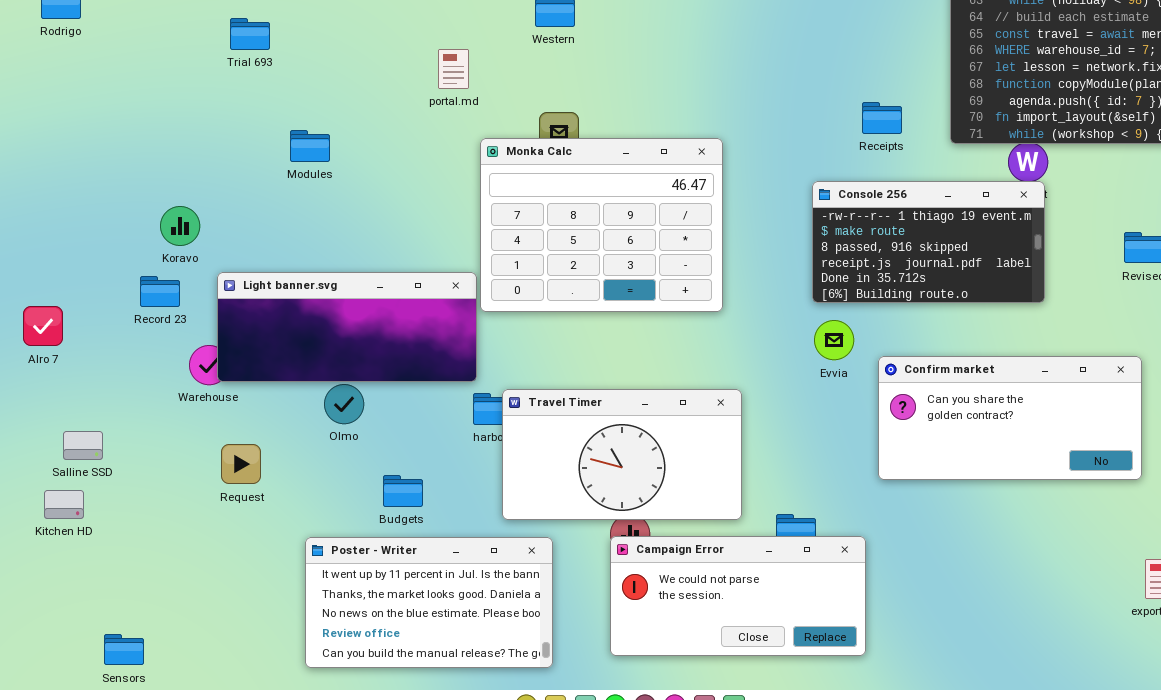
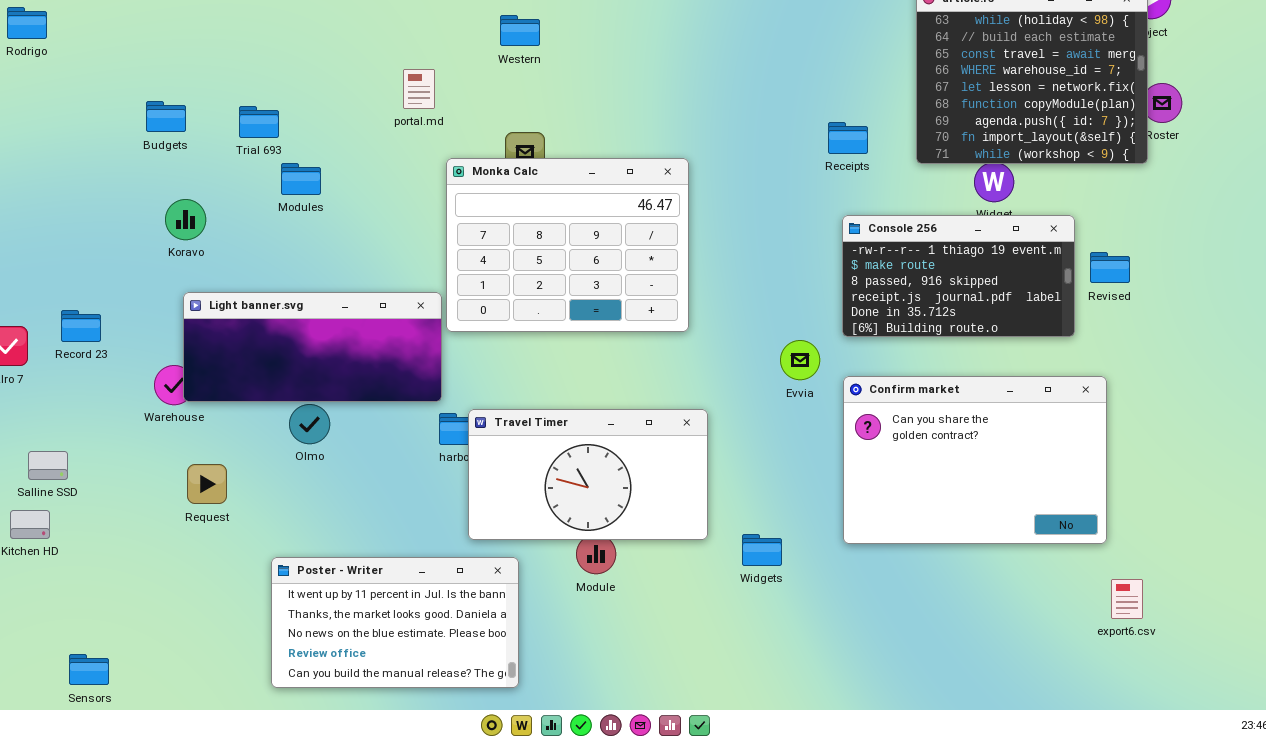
Trial 693: [230,18,270,50] -> [239,106,279,138], moved
Modules: [290,130,330,162] -> [281,163,321,195], moved
Console 256: [812,181,1045,303] -> [842,215,1075,337], moved
Koravo: [160,206,200,246] -> [165,199,206,240], moved
Record 23: [140,276,180,307] -> [61,310,101,342], moved
Confirm market: [878,356,1142,480] -> [843,376,1107,544], resized
Budgets: [383,475,423,507] -> [146,101,186,132], moved
Campaign Error: [610,536,866,656] -> none, closed

